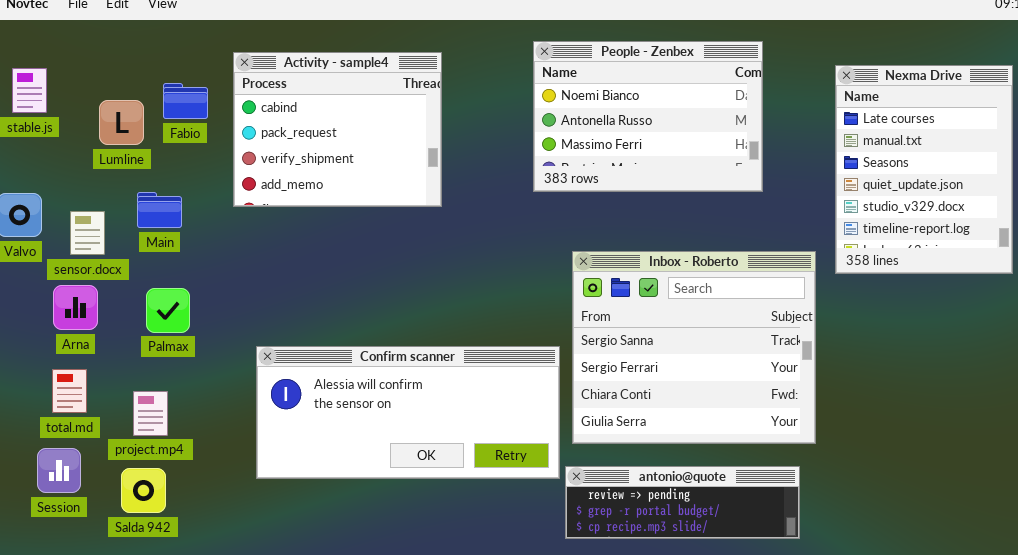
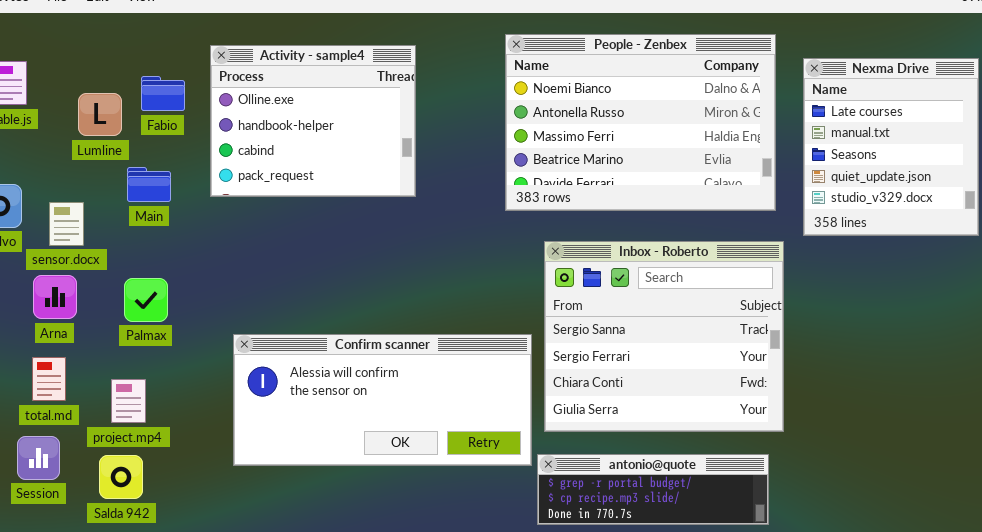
People - Zenbex: [533,41,763,192] -> [505,34,776,211], resized
Activity - sample4: [233,52,442,207] -> [210,45,416,197], scrolled up 2 rows
Nexma Drive: [835,65,1013,274] -> [803,58,979,236], resized
Main: [137,192,182,228] -> [127,167,171,202], moved
antonio@quote: [565,466,800,539] -> [537,454,769,525], scrolled down 1 row

